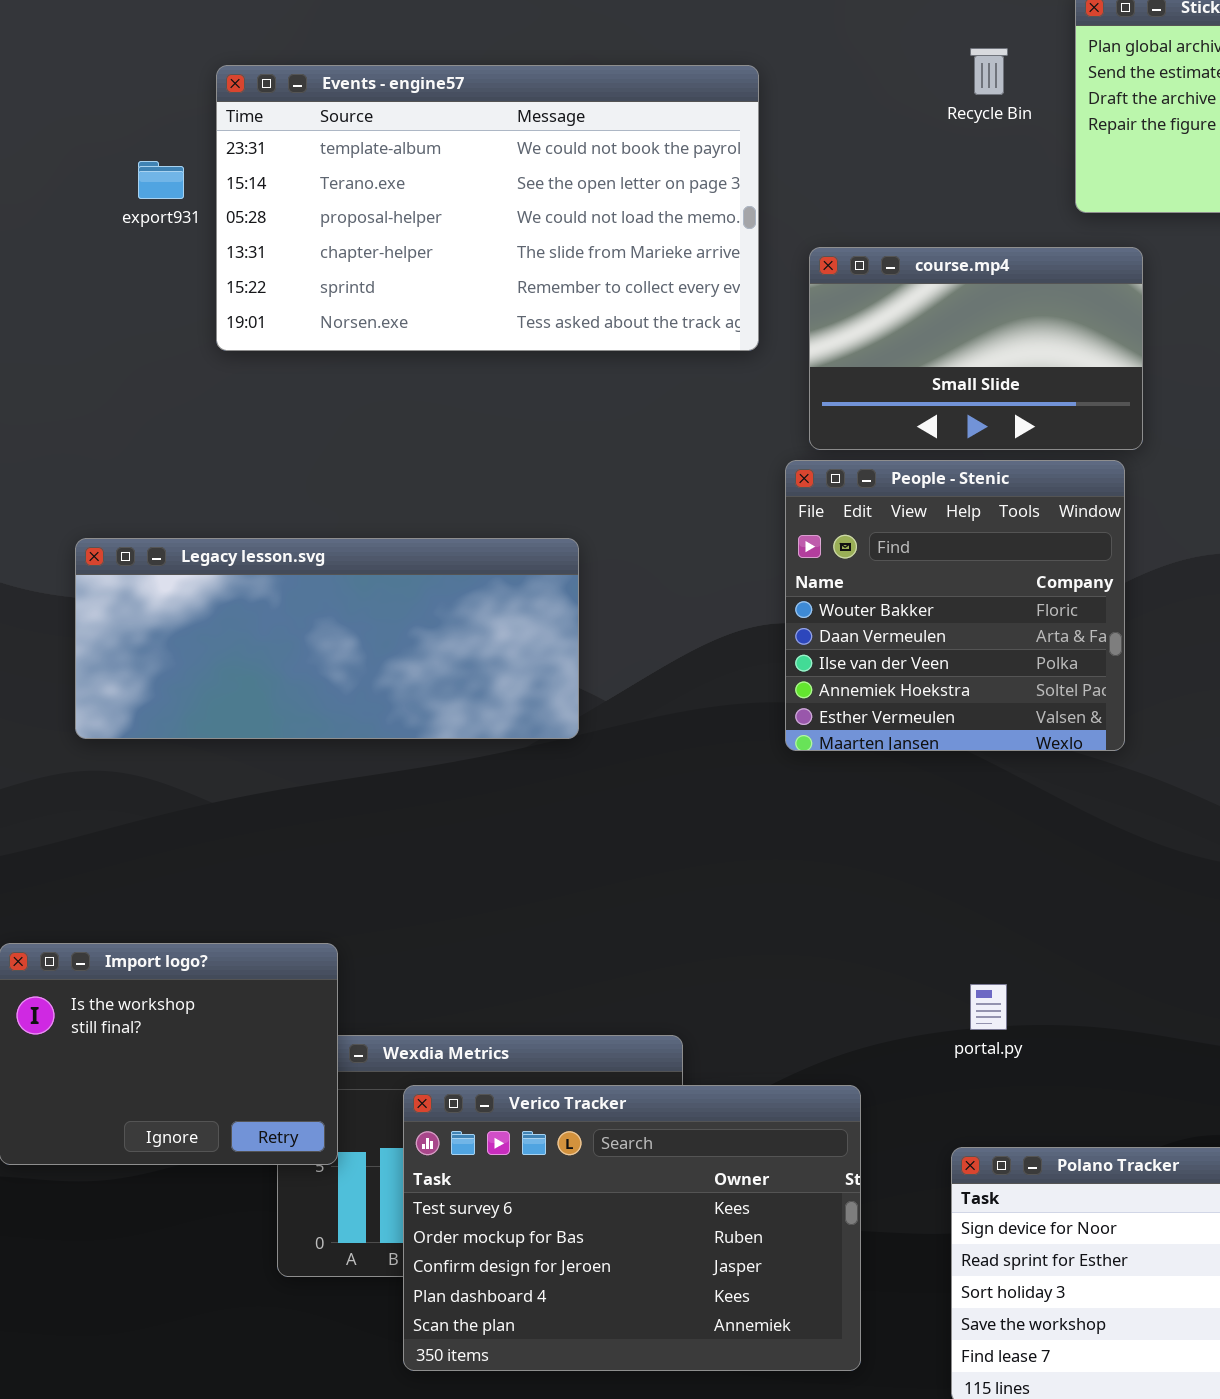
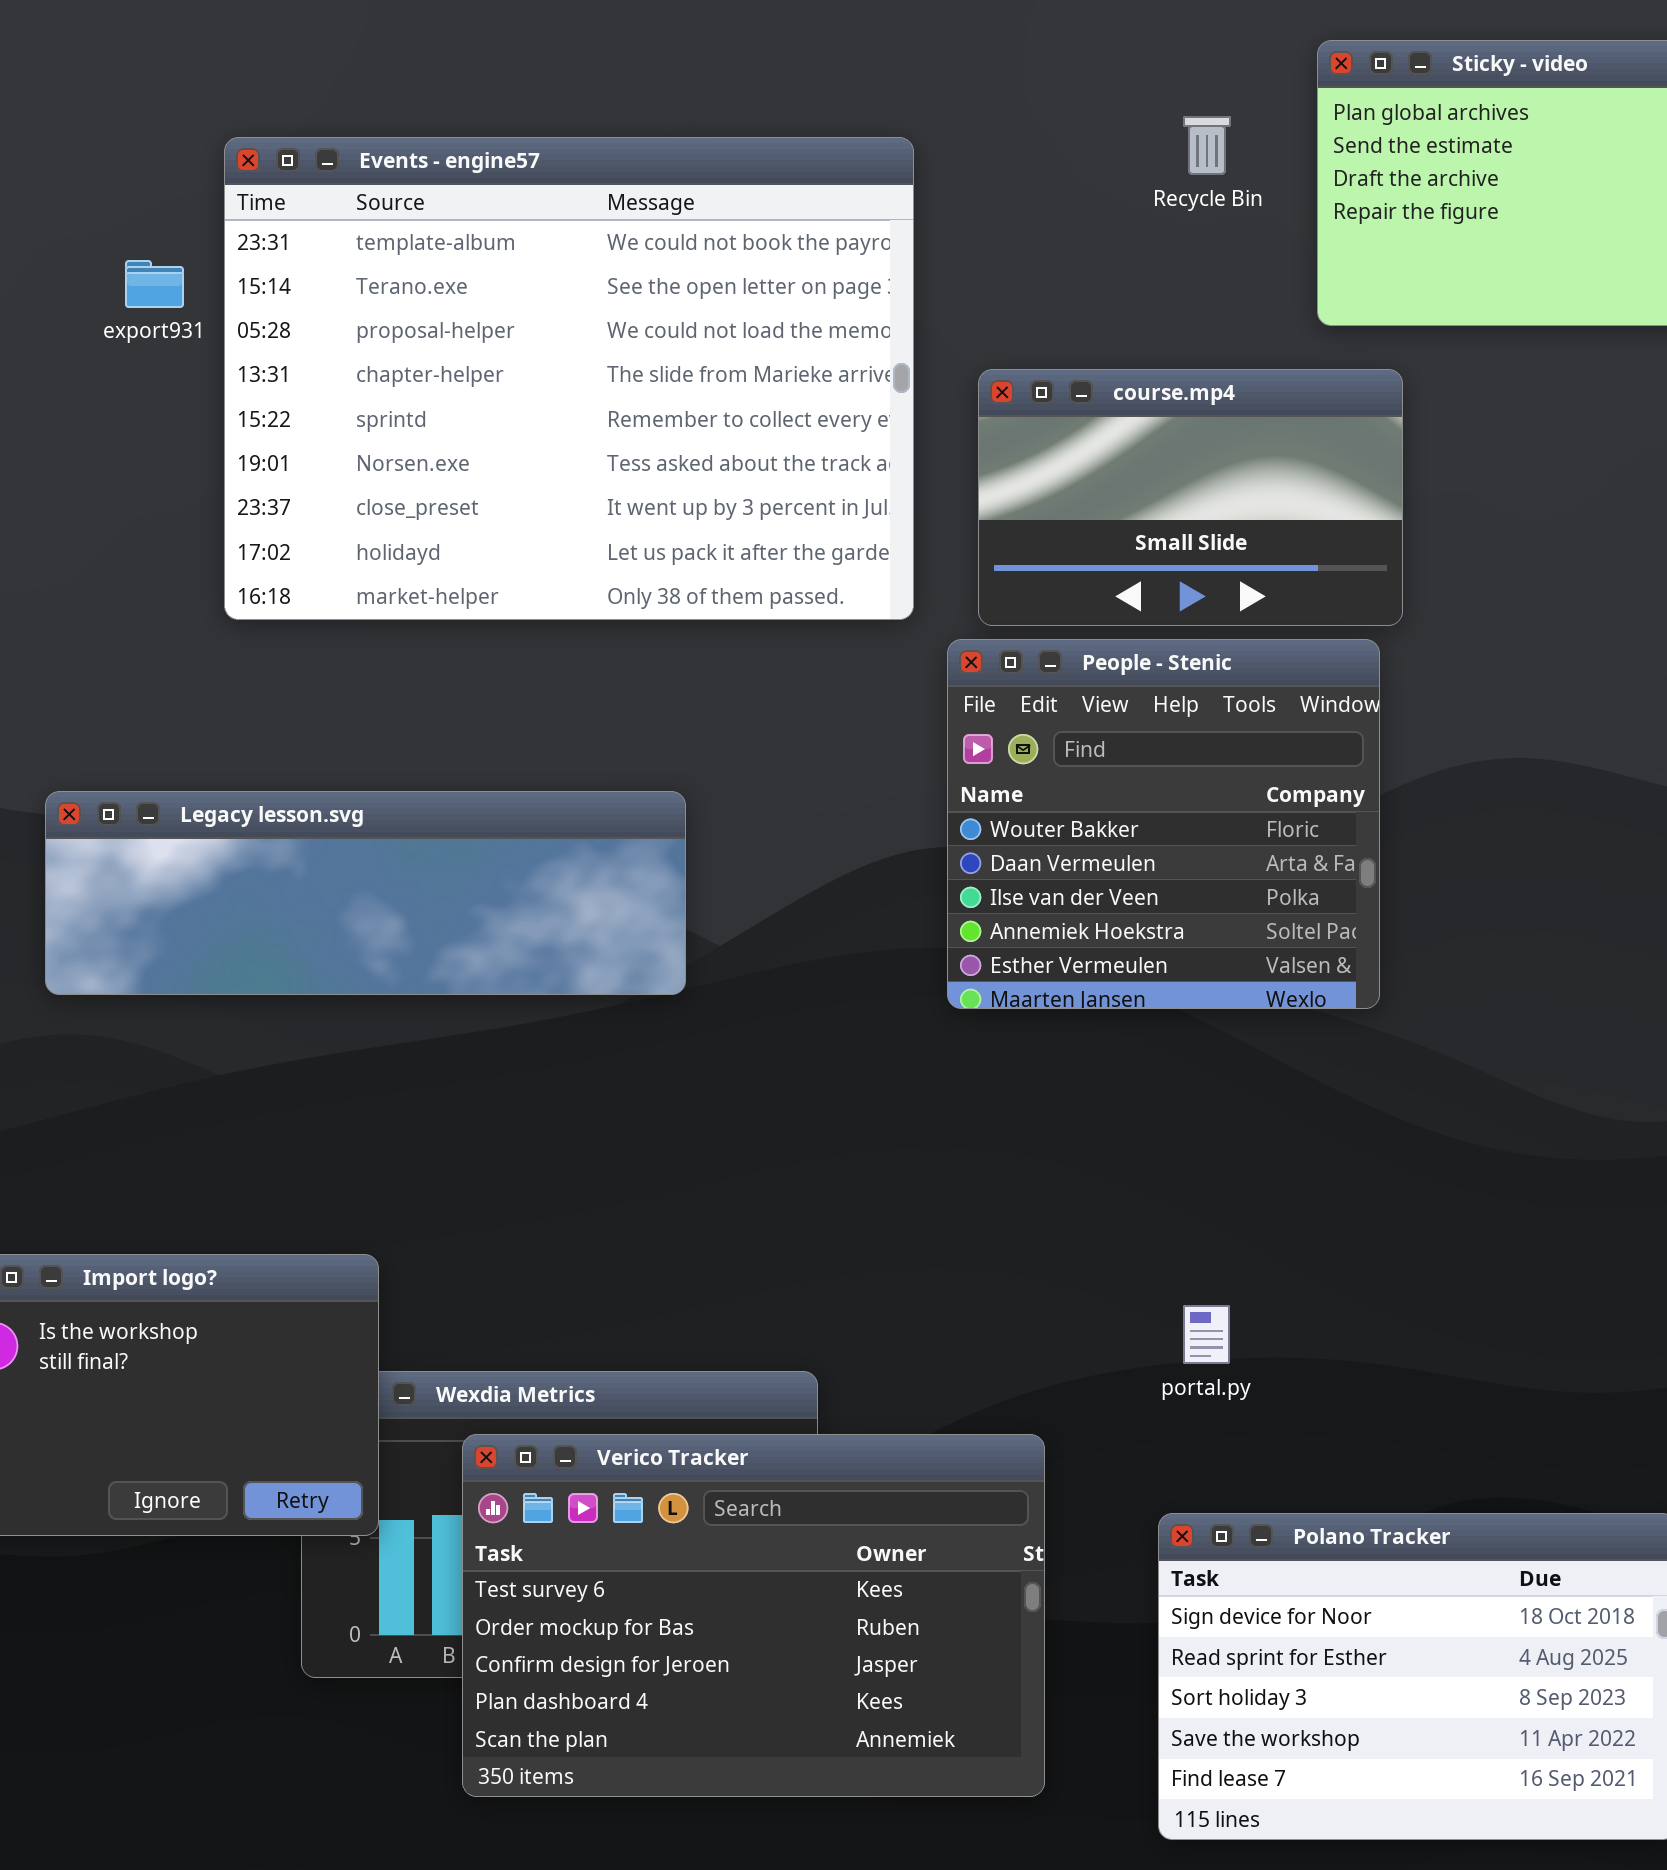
Events - engine57: [216,65,759,351] -> [224,137,914,620], resized
Legacy lesson.svg: [75,538,579,739] -> [45,791,686,995], resized

